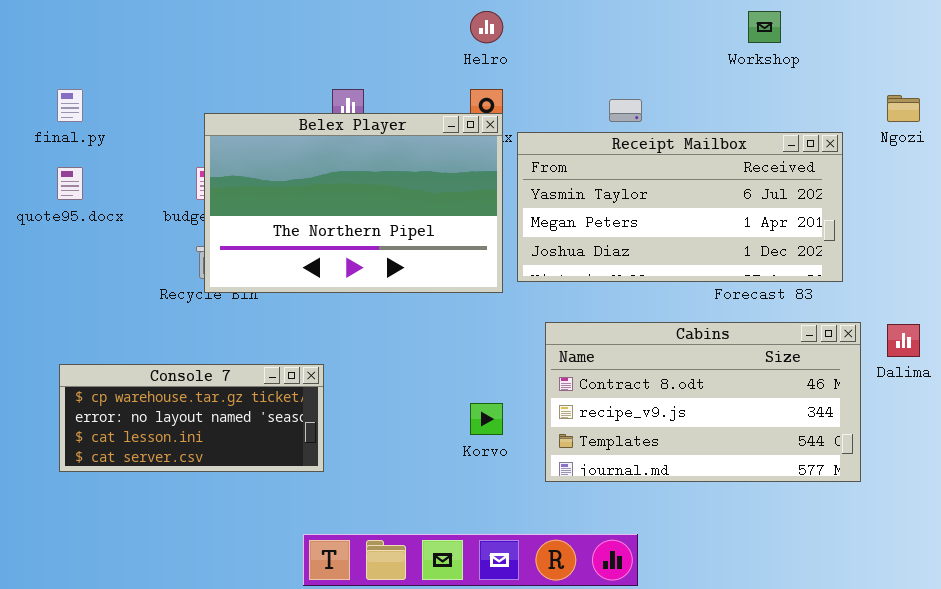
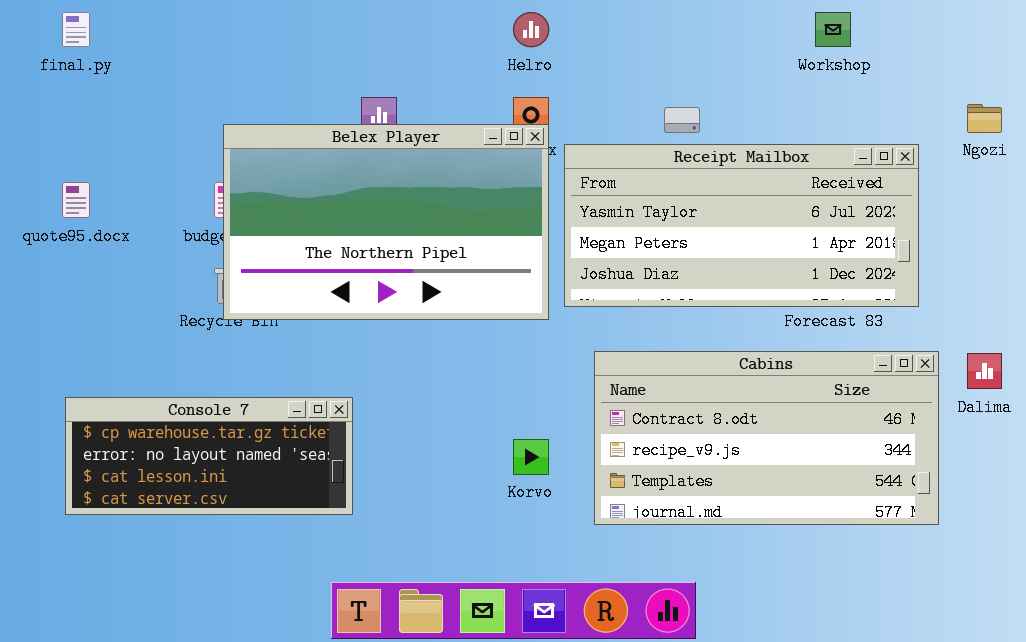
final.py: [57,89,83,122] -> [62,12,90,47], moved

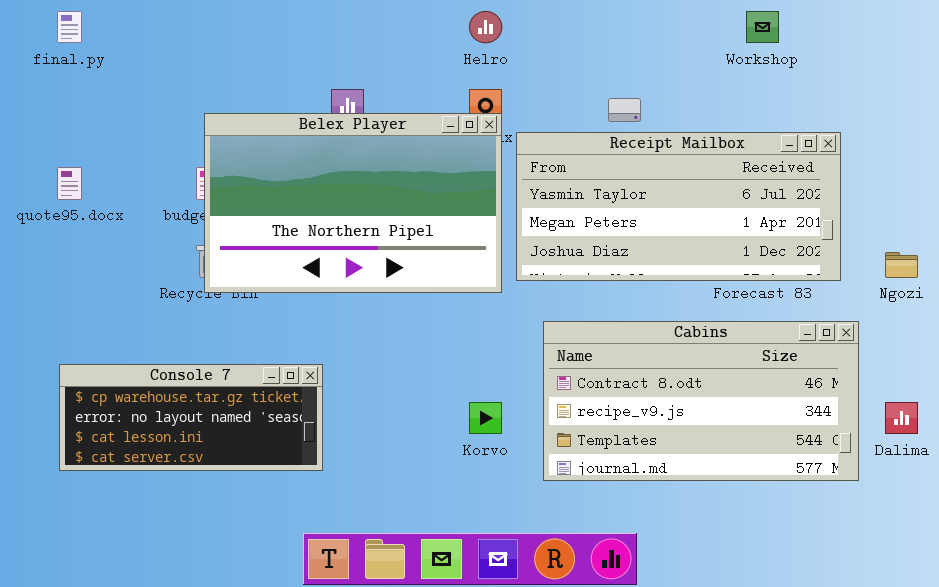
Ngozi: [967,104,1002,133] -> [885,252,918,278], moved
Dalima: [967,353,1002,389] -> [885,402,918,434], moved

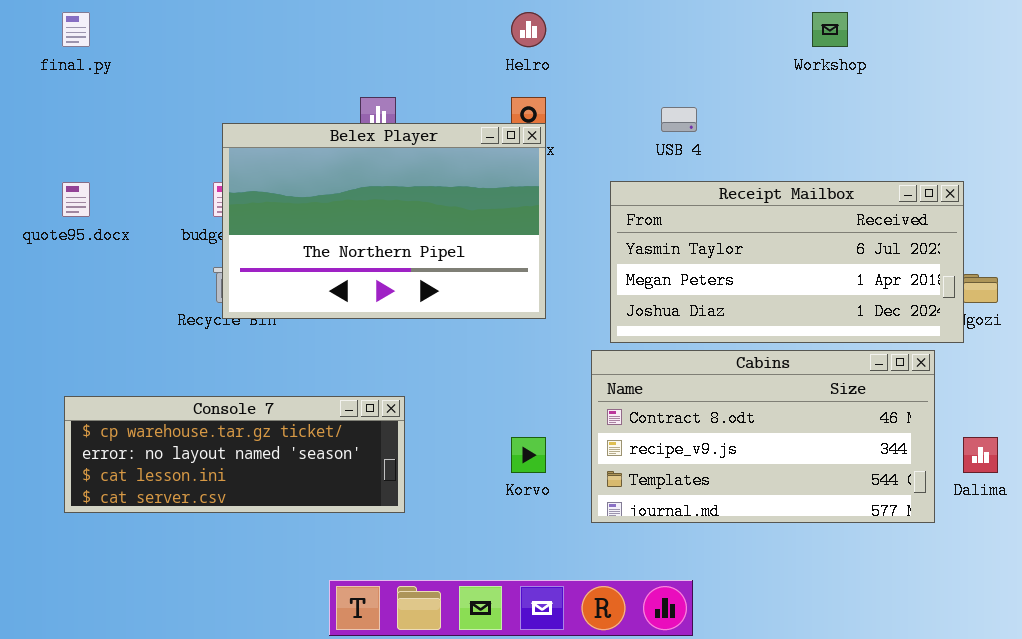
Receipt Mailbox: [516,132,841,281] -> [610,181,964,343], moved
Console 7: [59,364,323,471] -> [64,396,405,513], resized

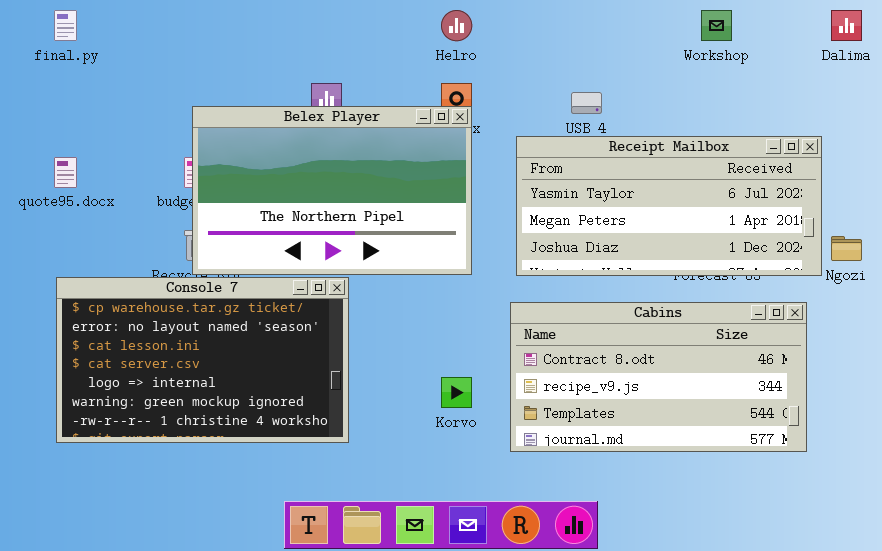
Receipt Mailbox: [610,181,964,343] -> [516,136,822,276], moved
Console 7: [64,396,405,513] -> [56,277,349,443], resized
Dalima: [963,437,998,473] -> [831,10,862,41], moved

